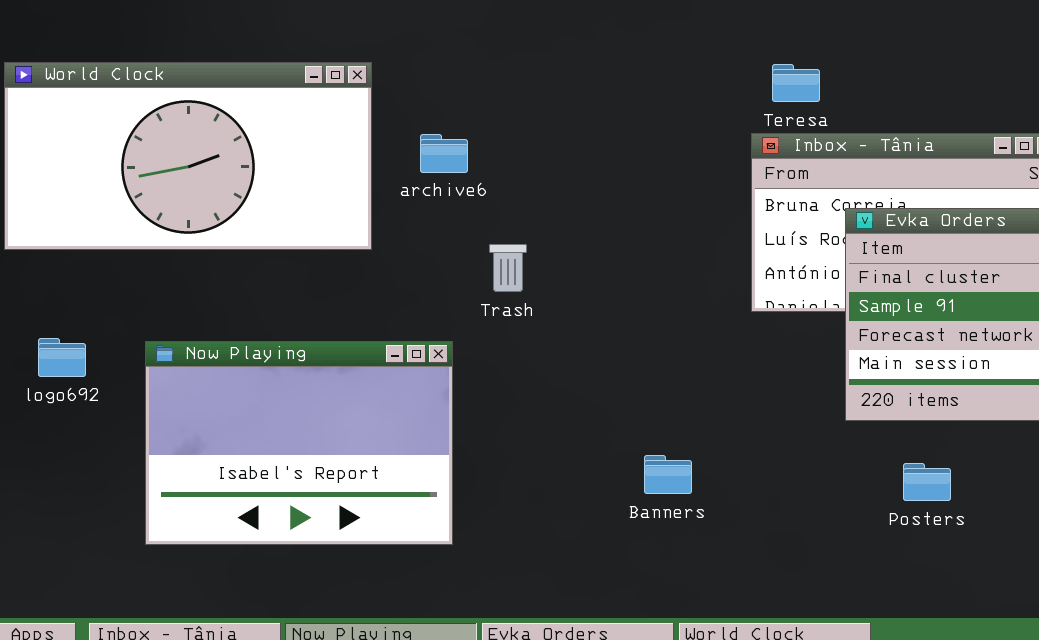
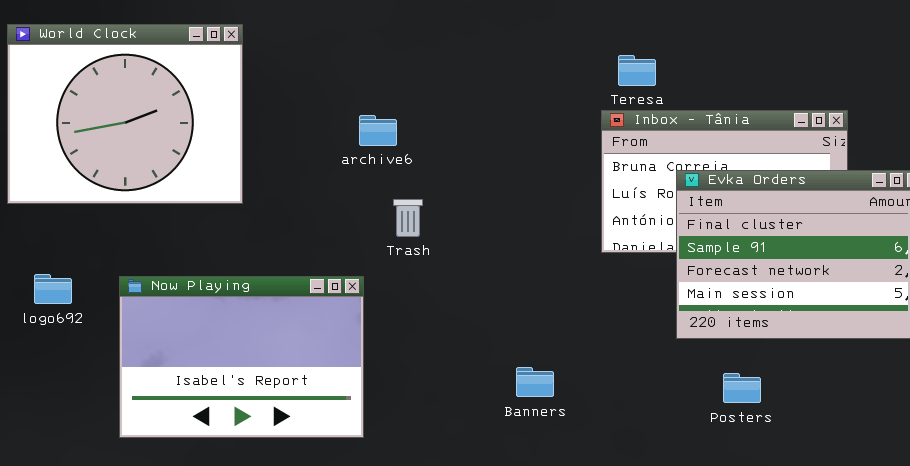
World Clock: [4,62,372,250] -> [7,24,243,204], resized
archive6: [420,134,468,173] -> [359,115,397,146], moved

